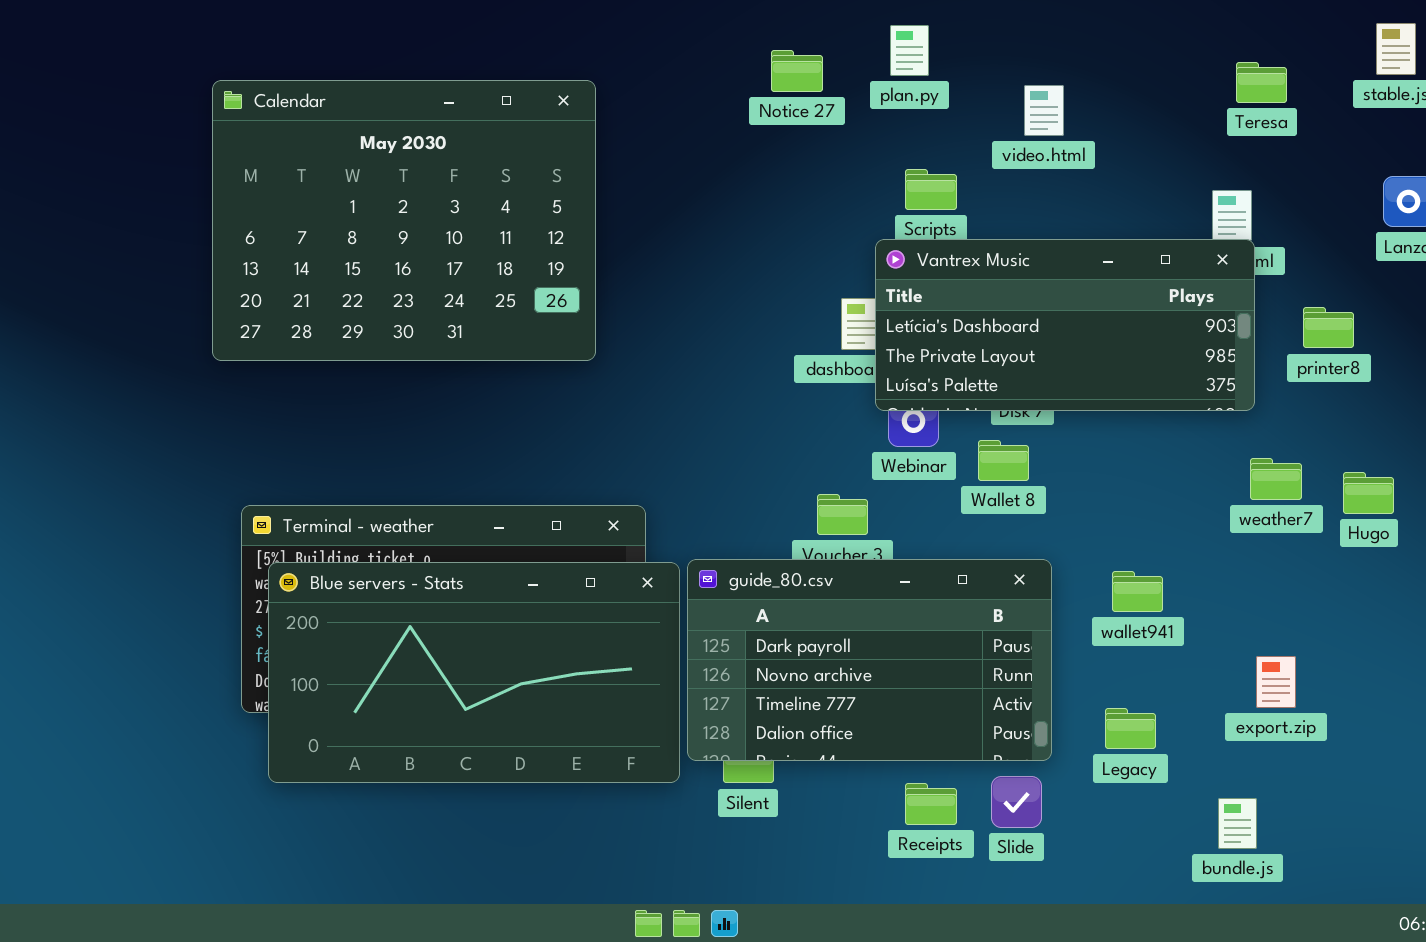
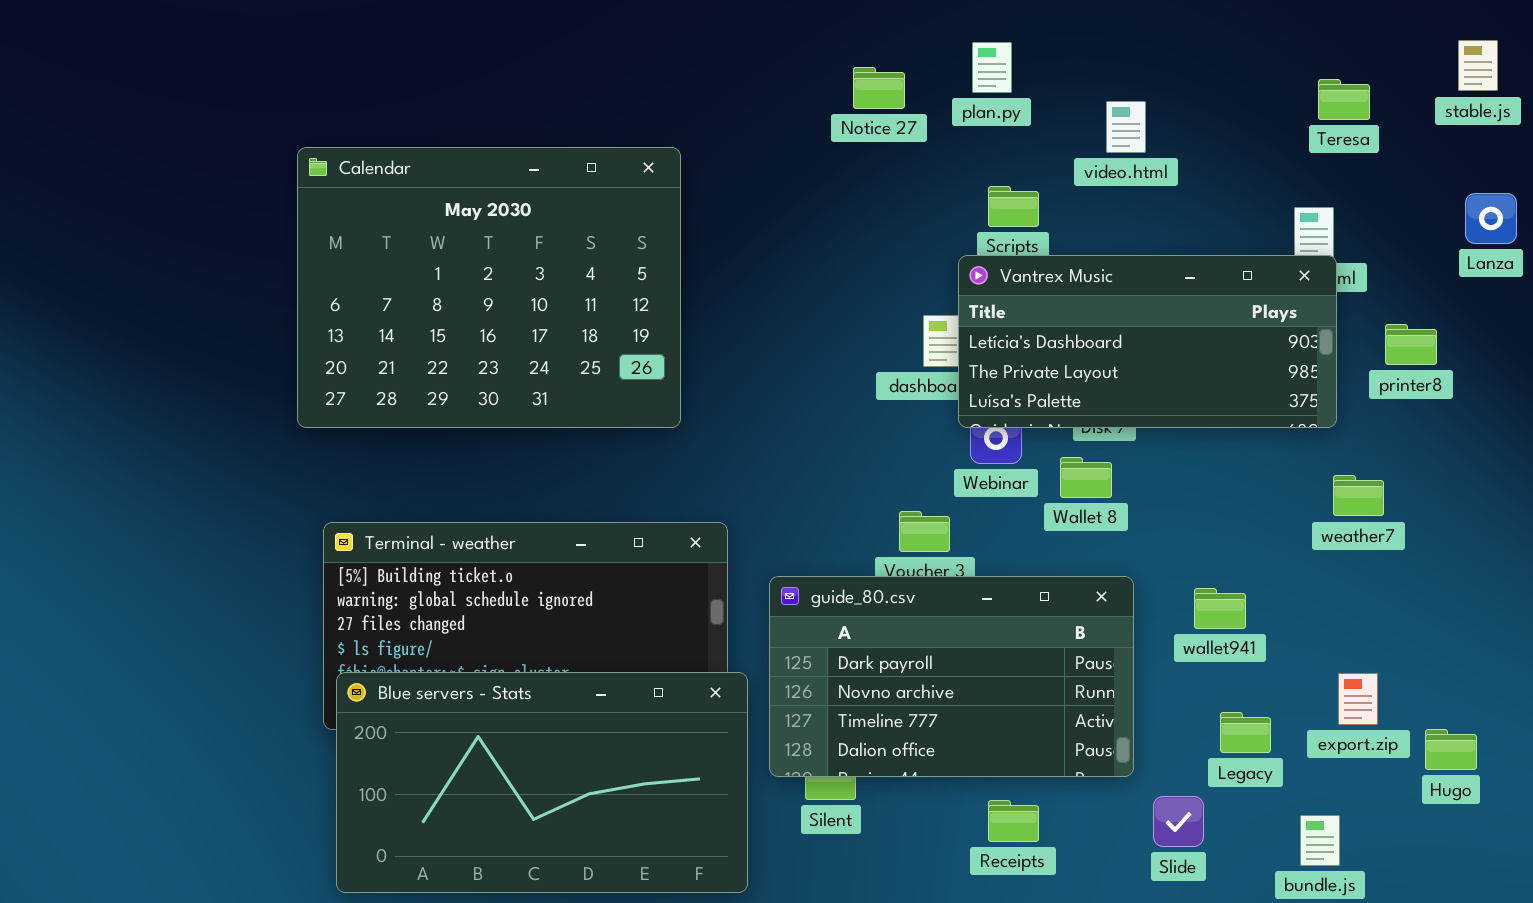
Calendar: [212,80,596,361] -> [297,147,681,428], moved
Hugo: [1343,472,1394,514] -> [1425,729,1477,770], moved
Blue servers - Stats: [268,562,680,783] -> [336,672,748,893], moved
Legacy: [1105,708,1156,749] -> [1220,712,1271,753], moved
Slide: [991,776,1042,828] -> [1153,796,1204,847], moved

